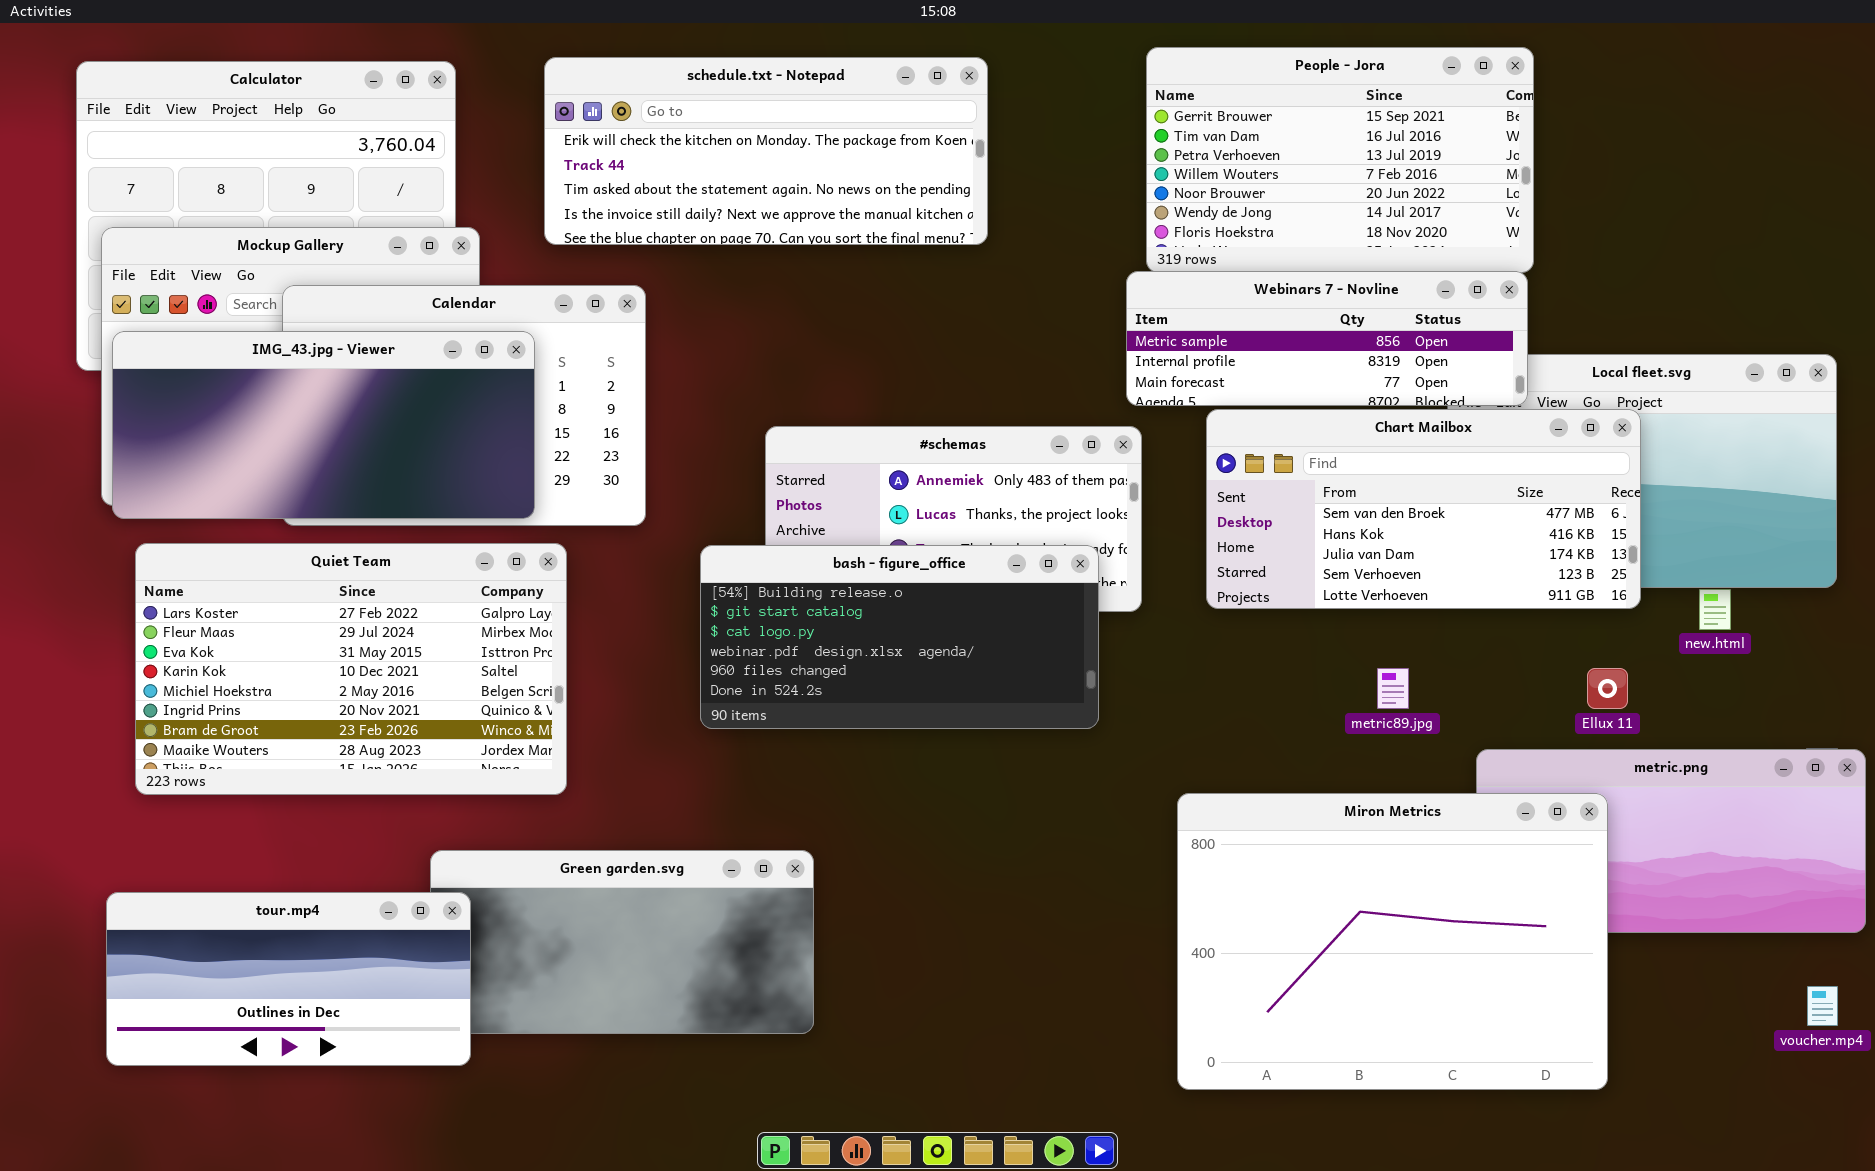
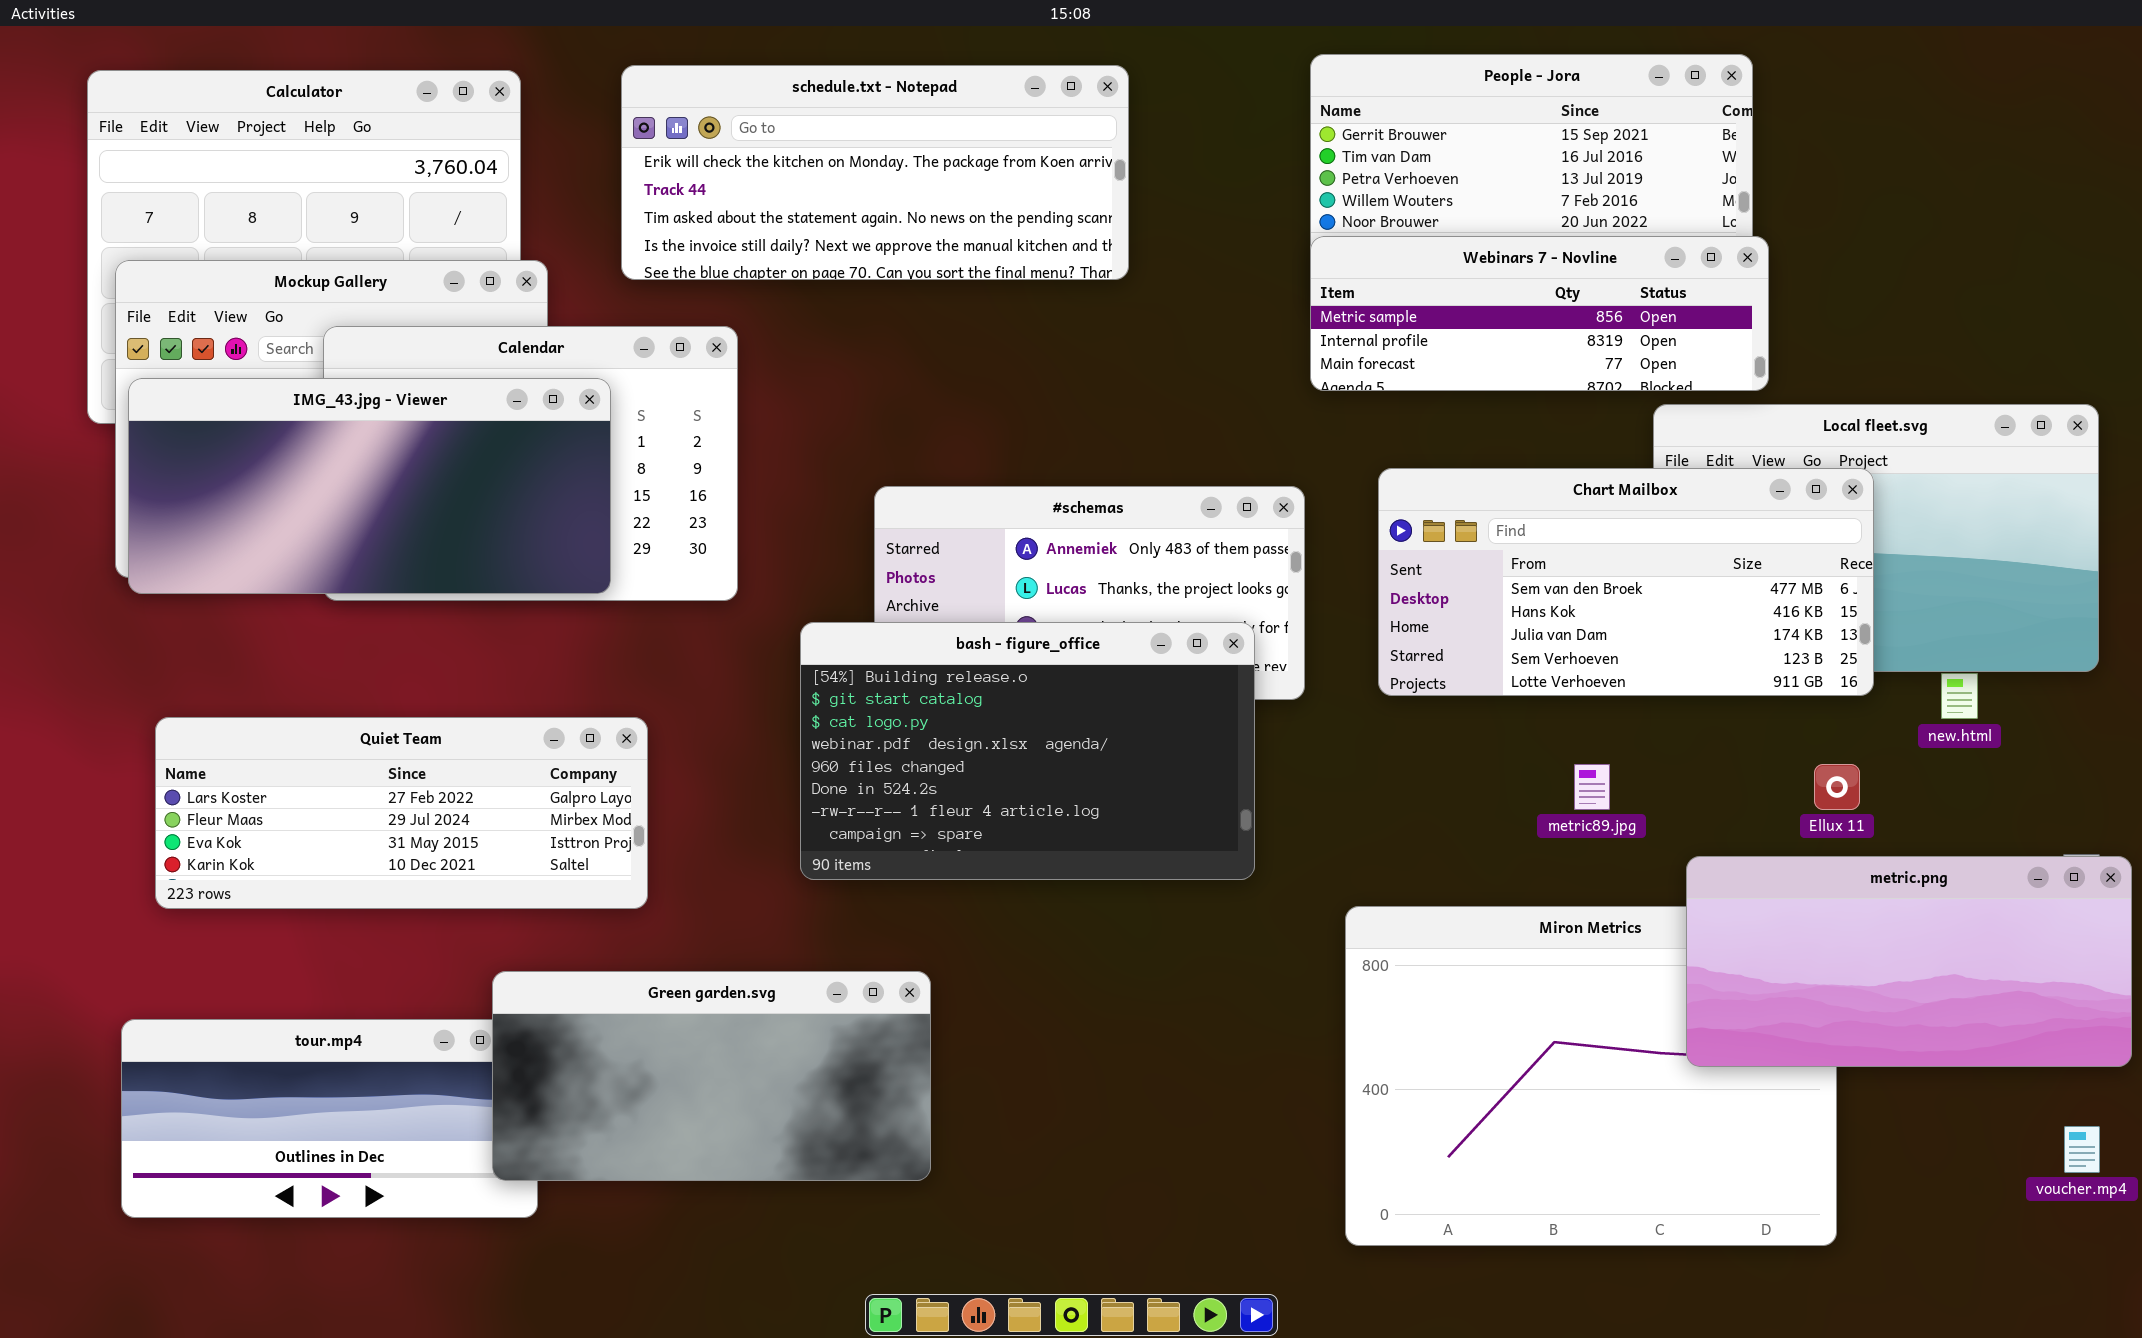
Webinars 7 - Novline: [1126,271,1528,406] -> [1310,236,1769,391], moved
Quiet Team: [135,543,567,795] -> [155,717,648,909], resized
bash - figure_office: [700,545,1099,729] -> [800,622,1255,880], resized
metric.png: [1476,749,1866,933] -> [1686,856,2132,1067], raised
Green garden.svg: [430,850,814,1034] -> [492,971,931,1181], raised

